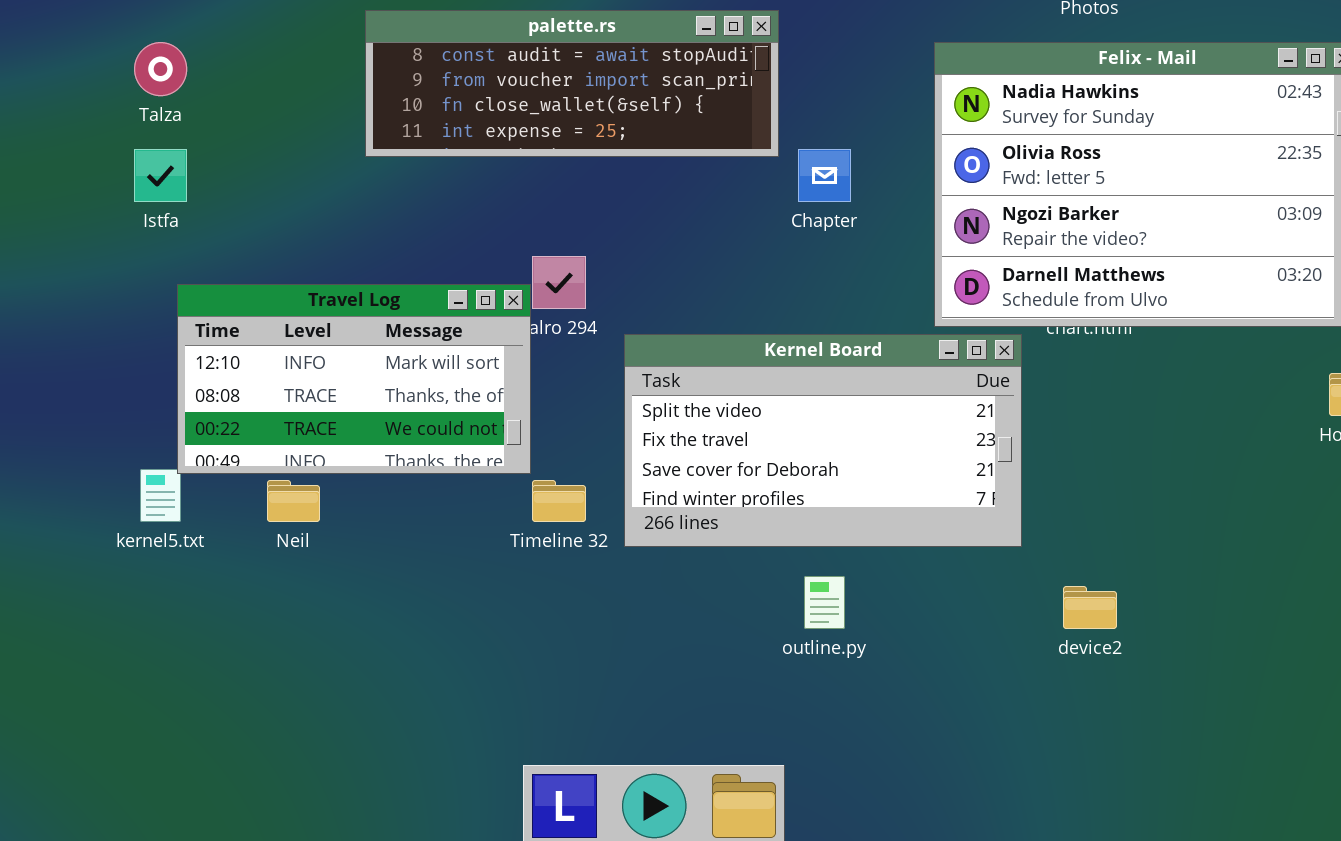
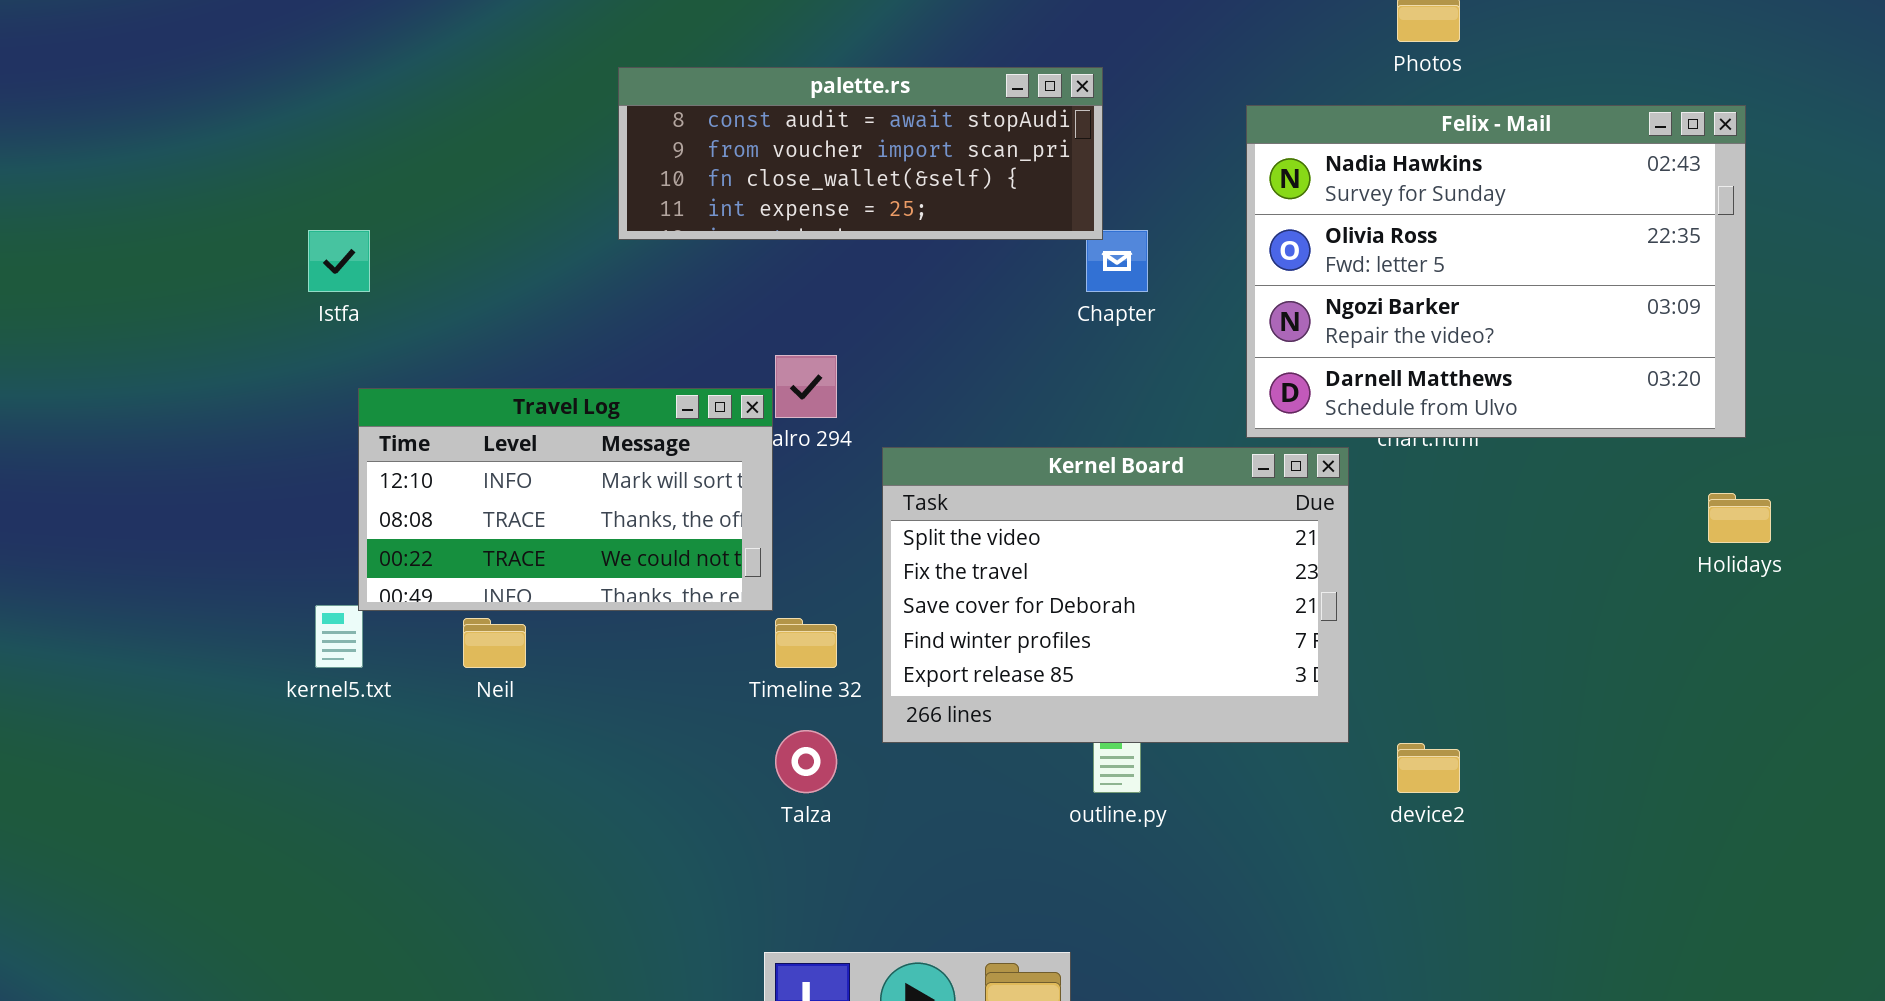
palette.rs: [365,10,779,157] -> [618,67,1103,240], moved
Talza: [134,42,187,96] -> [775,730,837,793], moved
Kernel Board: [624,334,1022,547] -> [882,447,1349,743], resized

